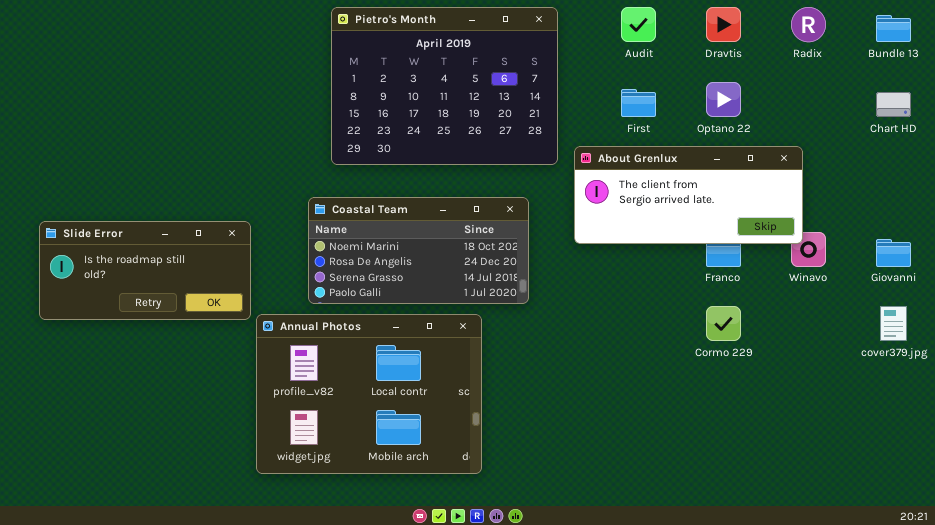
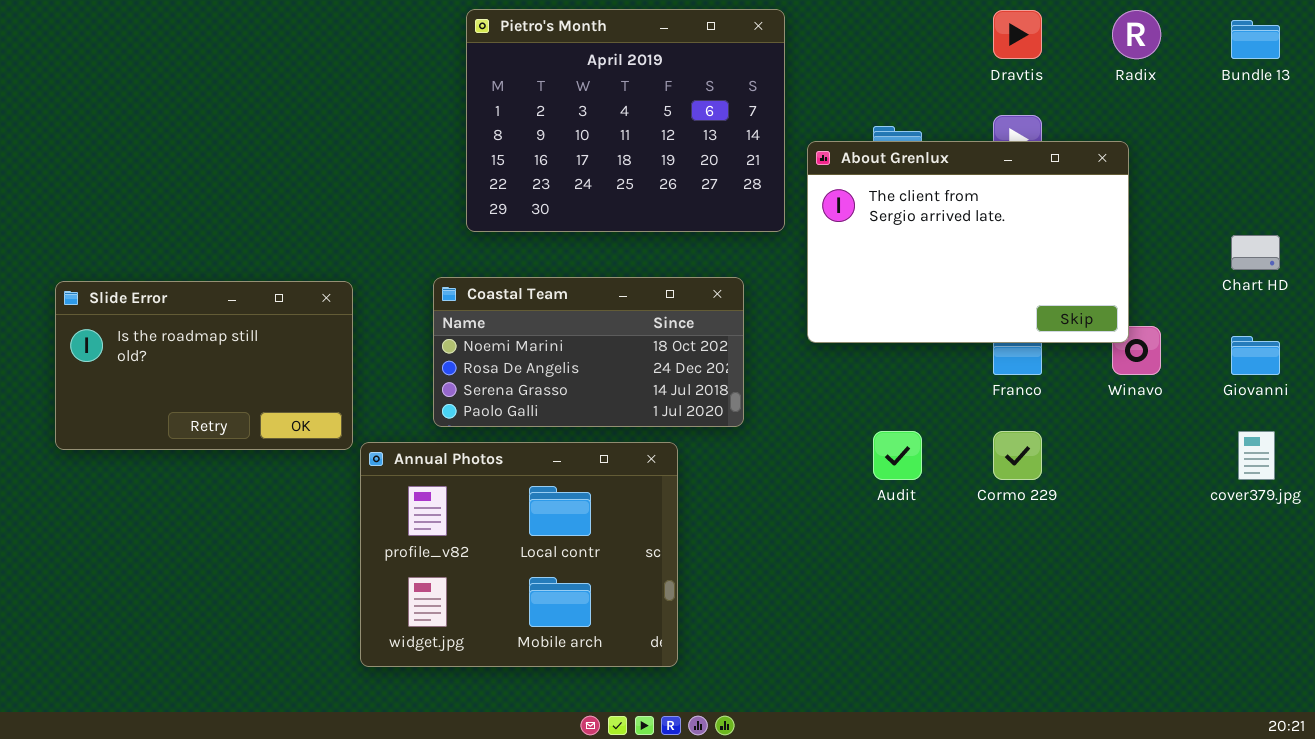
Audit: [621,7,656,42] -> [873,431,922,480], moved
Chart HD: [876,92,911,117] -> [1231,235,1280,270], moved
About Grenlux: [574,146,803,244] -> [807,141,1129,343], resized
Slide Error: [39,221,251,320] -> [55,281,353,450], resized

